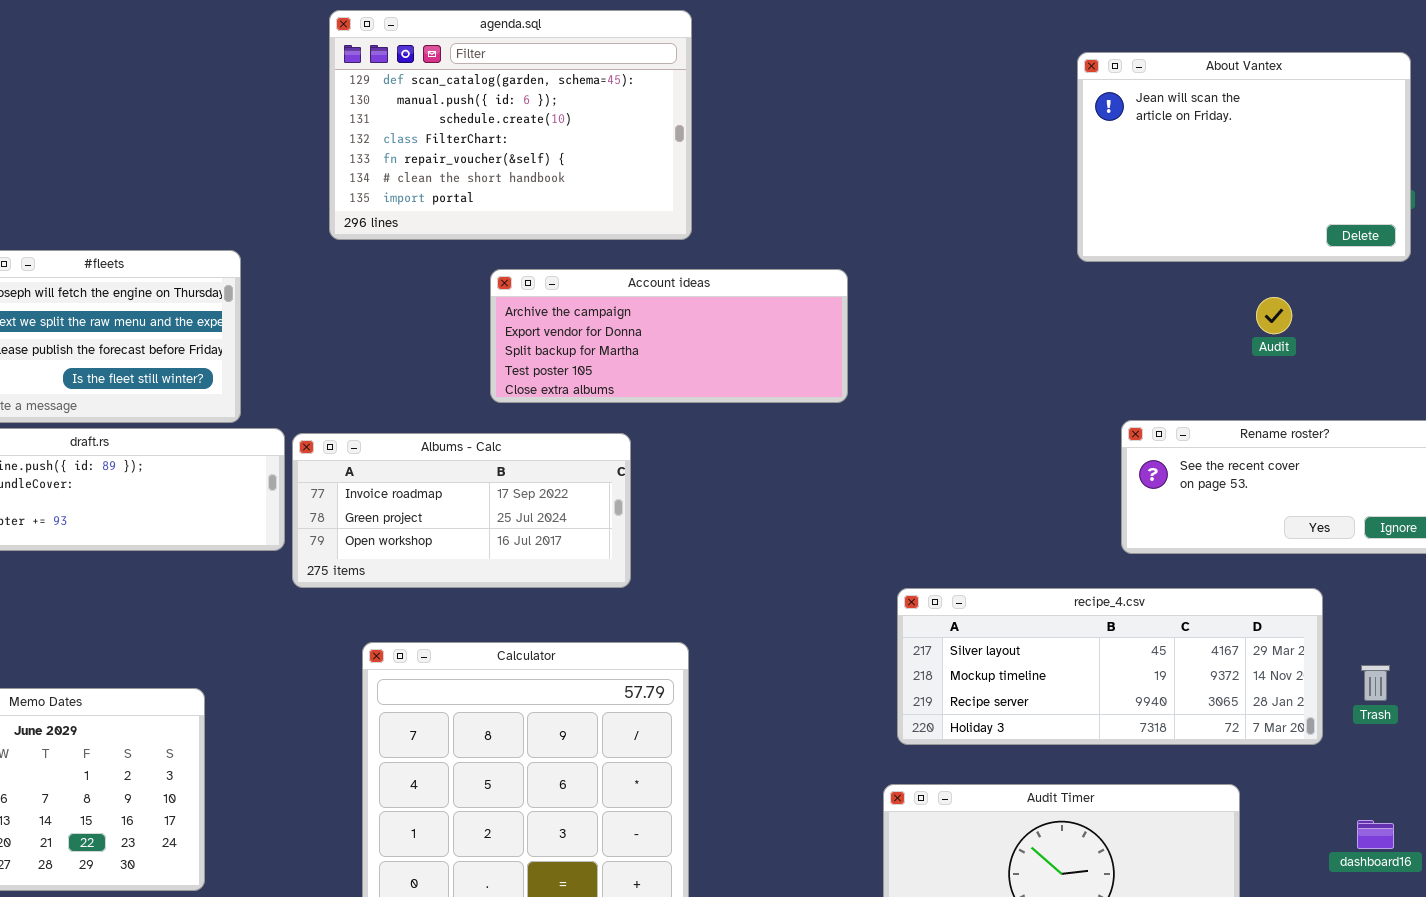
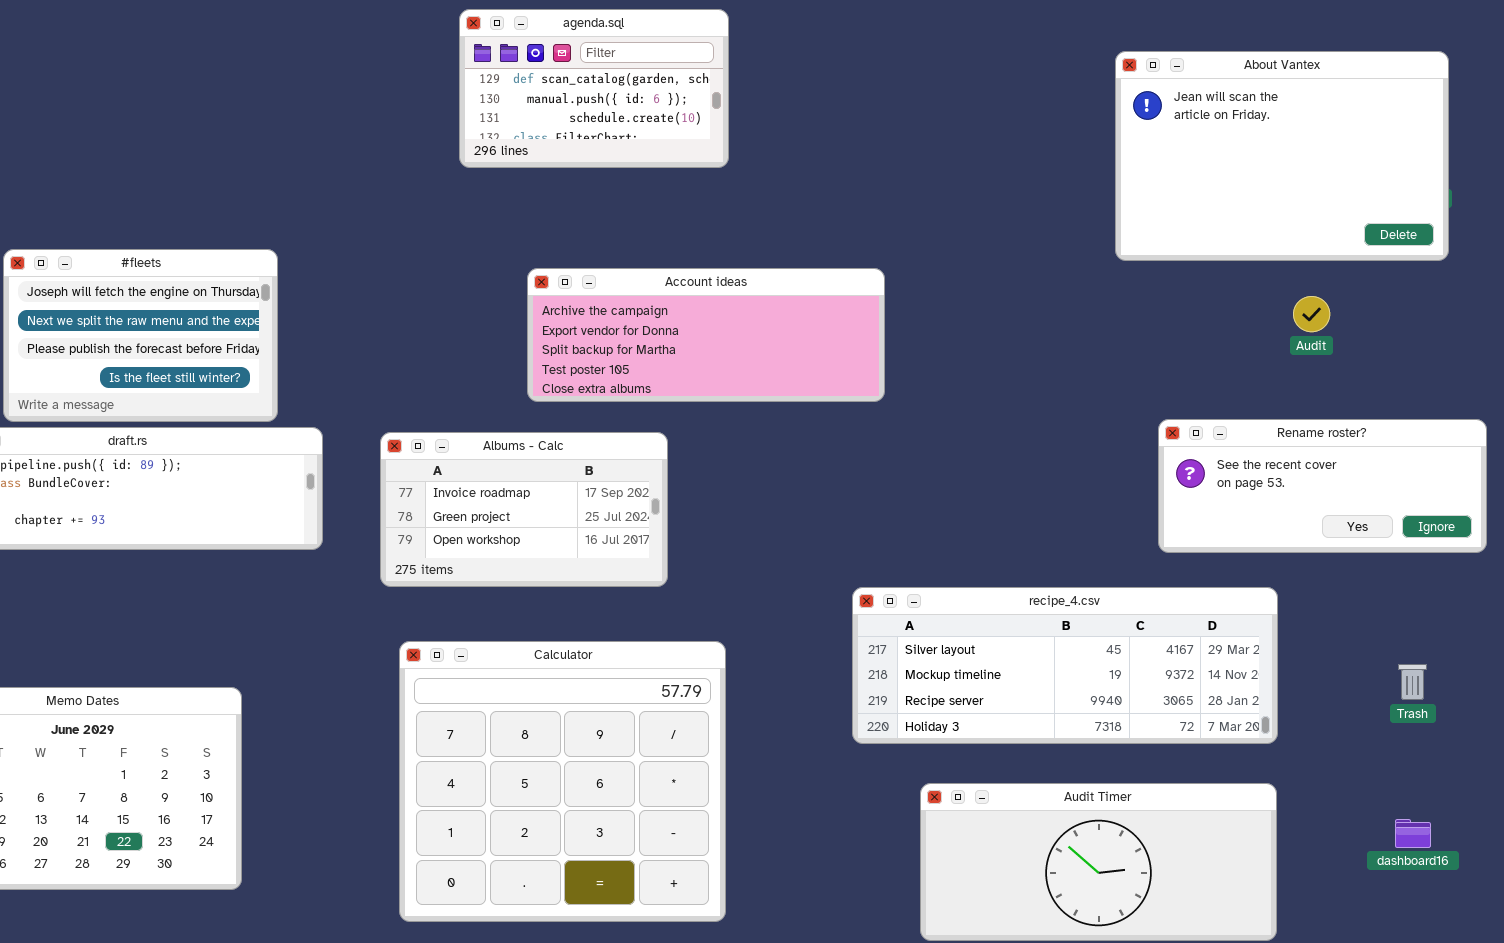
agenda.sql: [329,10,692,240] -> [459,9,729,168], resized
Albums - Calc: [292,433,631,588] -> [380,432,668,587], resized
recipe_4.csv: [897,588,1323,745] -> [852,587,1278,744], moved

